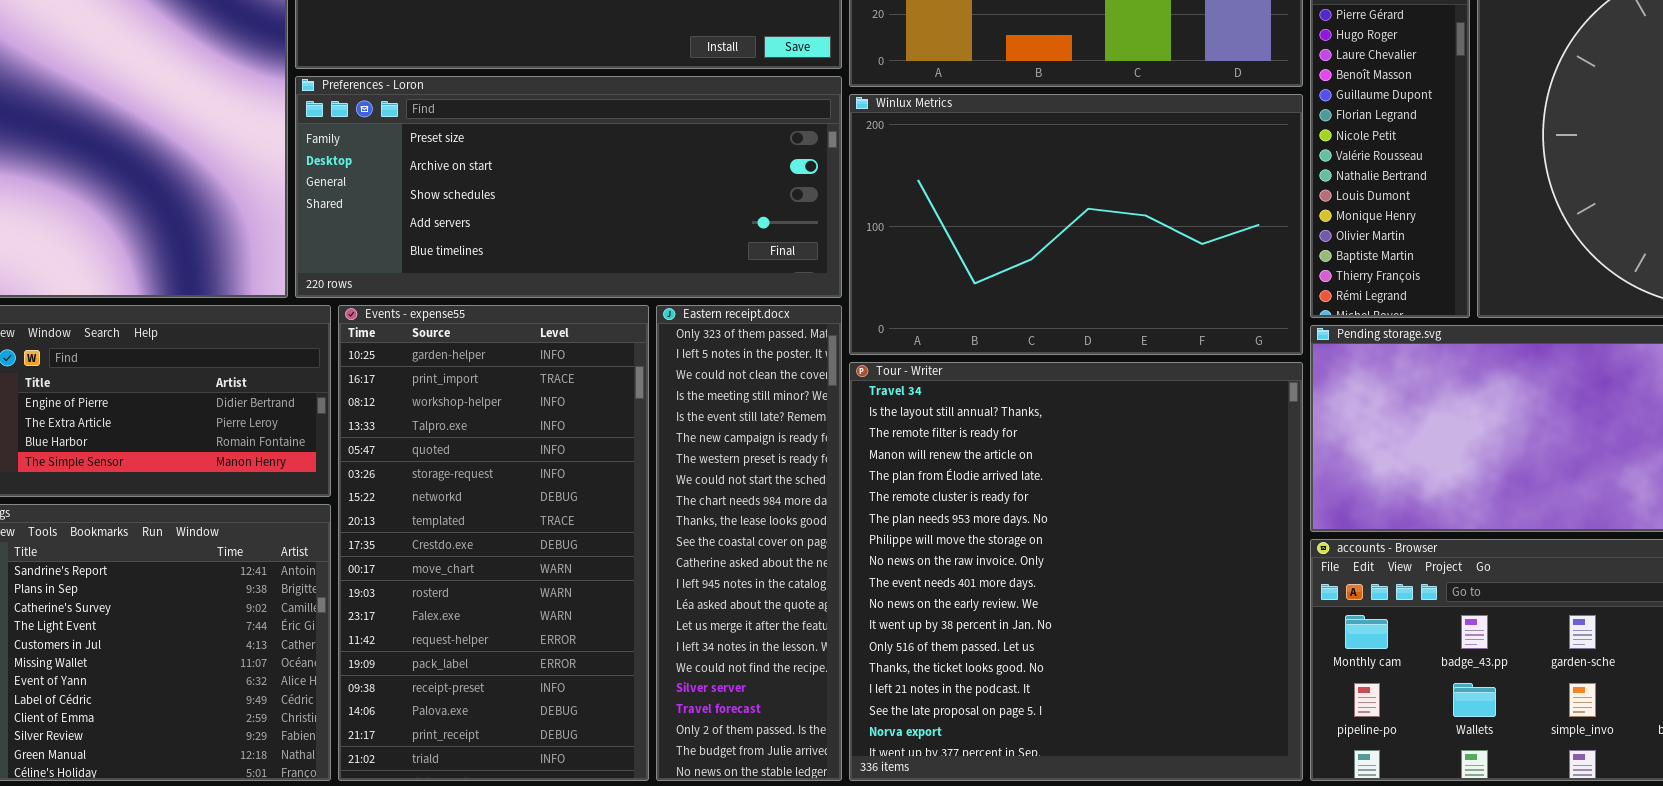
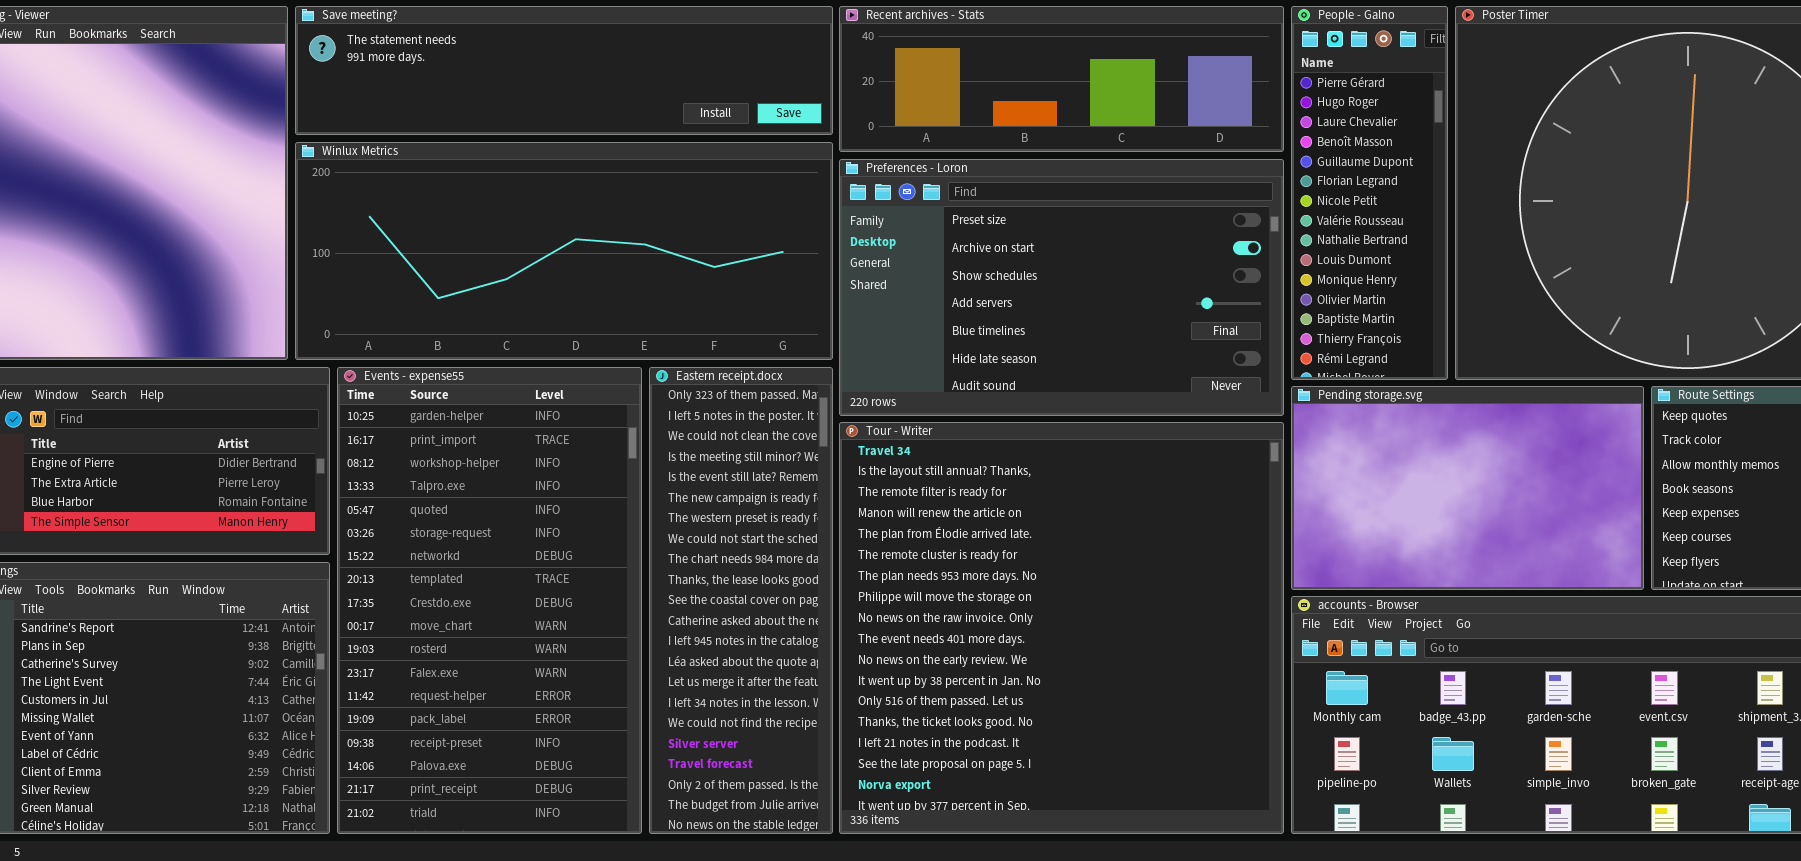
Preferences - Loron: [295,76,842,298] -> [839,159,1284,416], moved, resized
Winlux Metrics: [849,94,1303,355] -> [295,142,833,360], moved, resized

